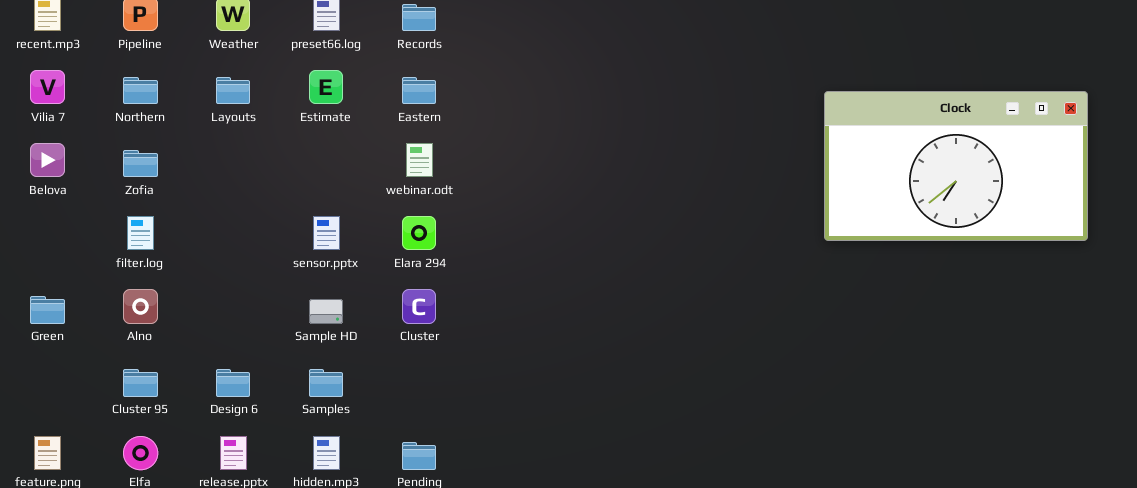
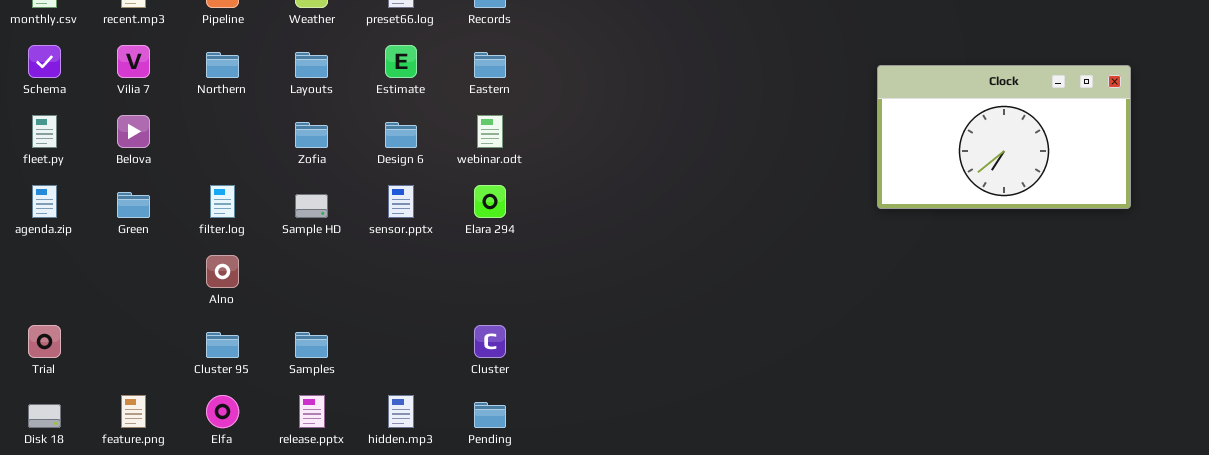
Zofia: [123,150,158,177] -> [295,122,328,148], moved
Cluster: [402,289,436,324] -> [474,325,506,358], moved
Green: [30,296,65,324] -> [117,192,150,218], moved
Sample HD: [309,299,343,324] -> [295,194,328,218], moved
Design 6: [216,369,250,397] -> [385,122,417,148], moved
Samples: [309,369,343,397] -> [295,332,328,358], moved

